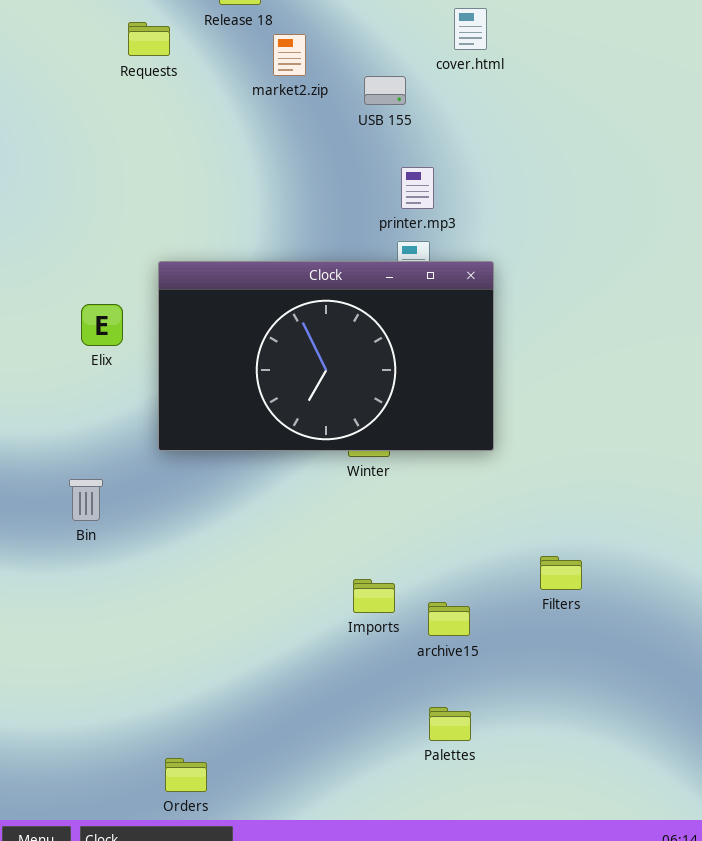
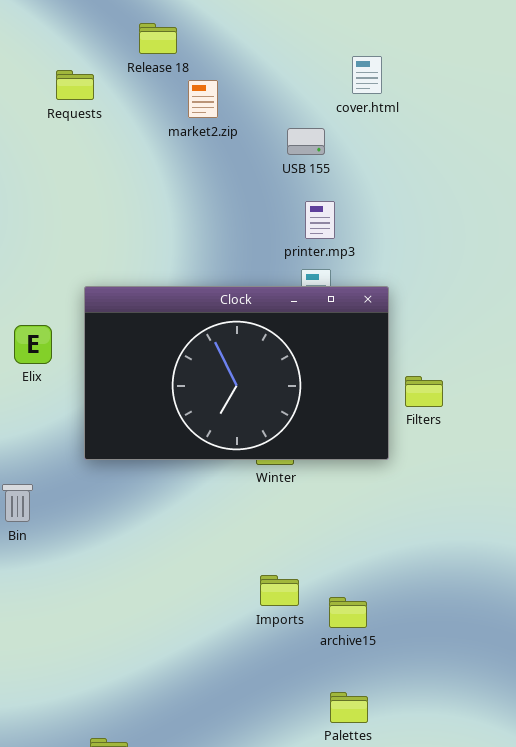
USB 155: [364,76,406,105] -> [287,128,325,155], moved
Filters: [540,556,582,590] -> [405,376,443,407], moved

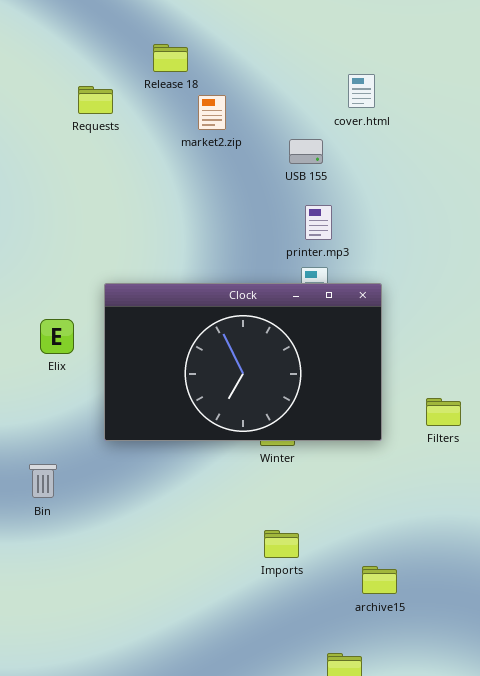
Filters: [405,376,443,407] -> [426,398,461,426], moved
Imports: [260,575,299,606] -> [264,530,299,558], moved
archive15: [329,597,367,628] -> [362,566,397,594], moved

